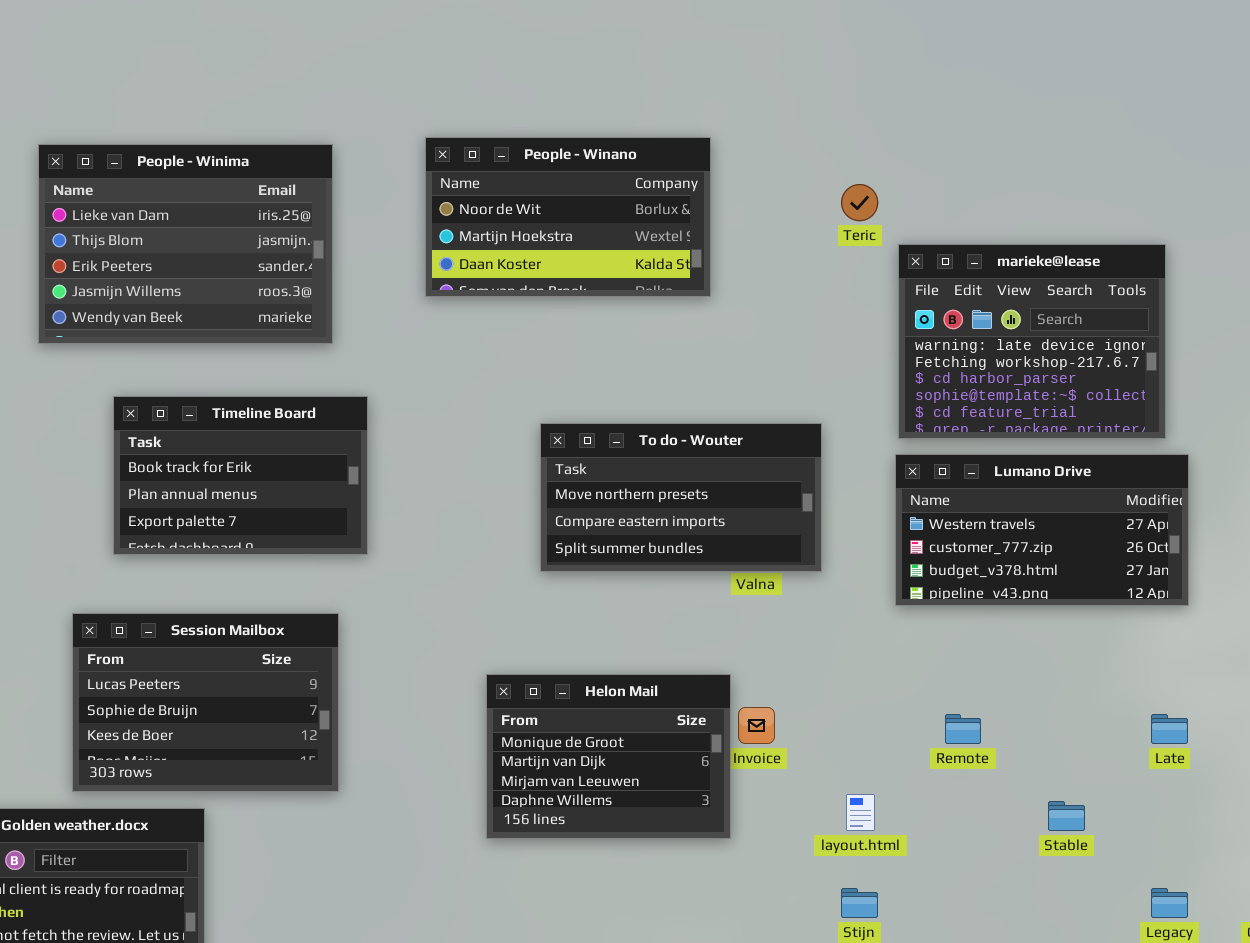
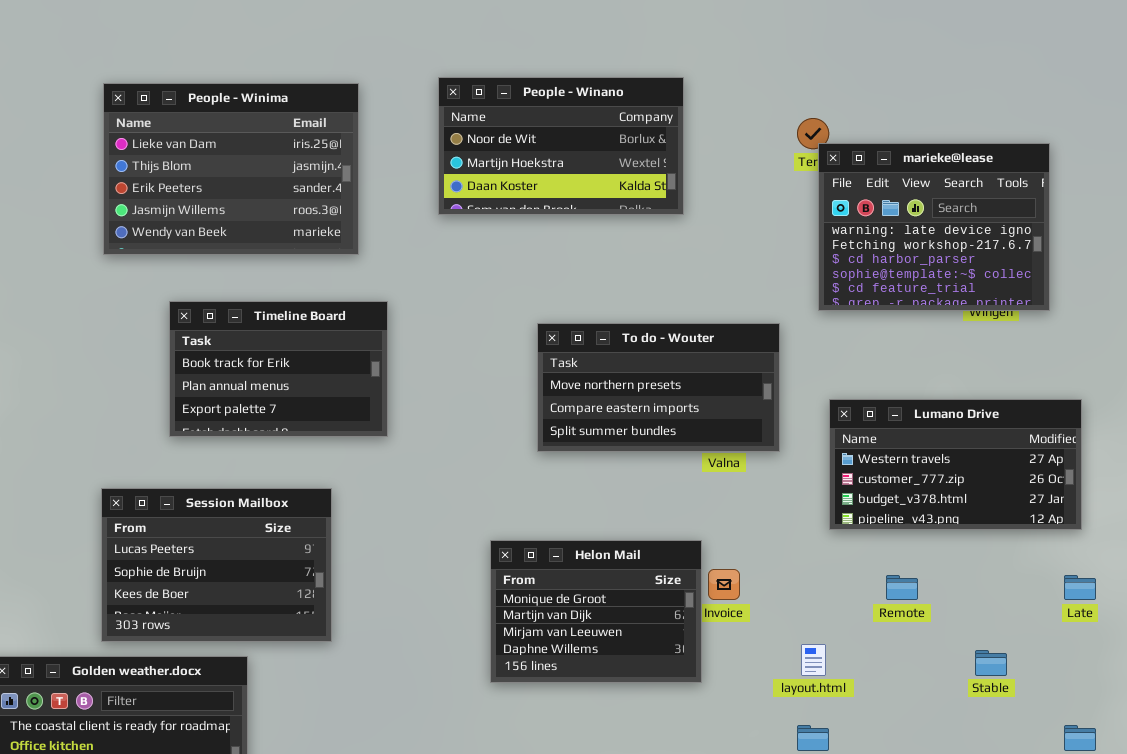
marieke@lease: [898,244,1166,439] -> [818,143,1050,311], moved
Lumano Drive: [895,454,1189,606] -> [829,399,1082,530], moved
Session Mailbox: [72,613,339,792] -> [101,488,332,642], moved

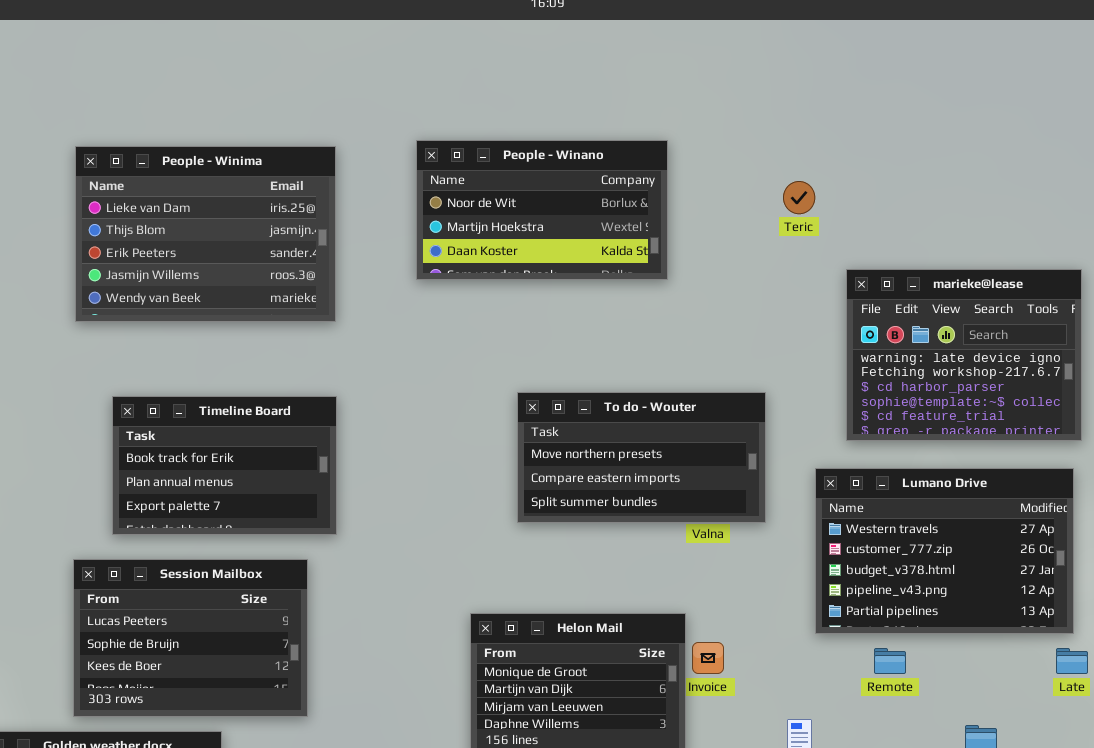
marieke@lease: [818,143,1050,311] -> [846,269,1082,441], moved
Timeline Board: [169,301,388,437] -> [112,396,337,535], moved
Lumano Drive: [829,399,1082,530] -> [815,468,1074,634], resized

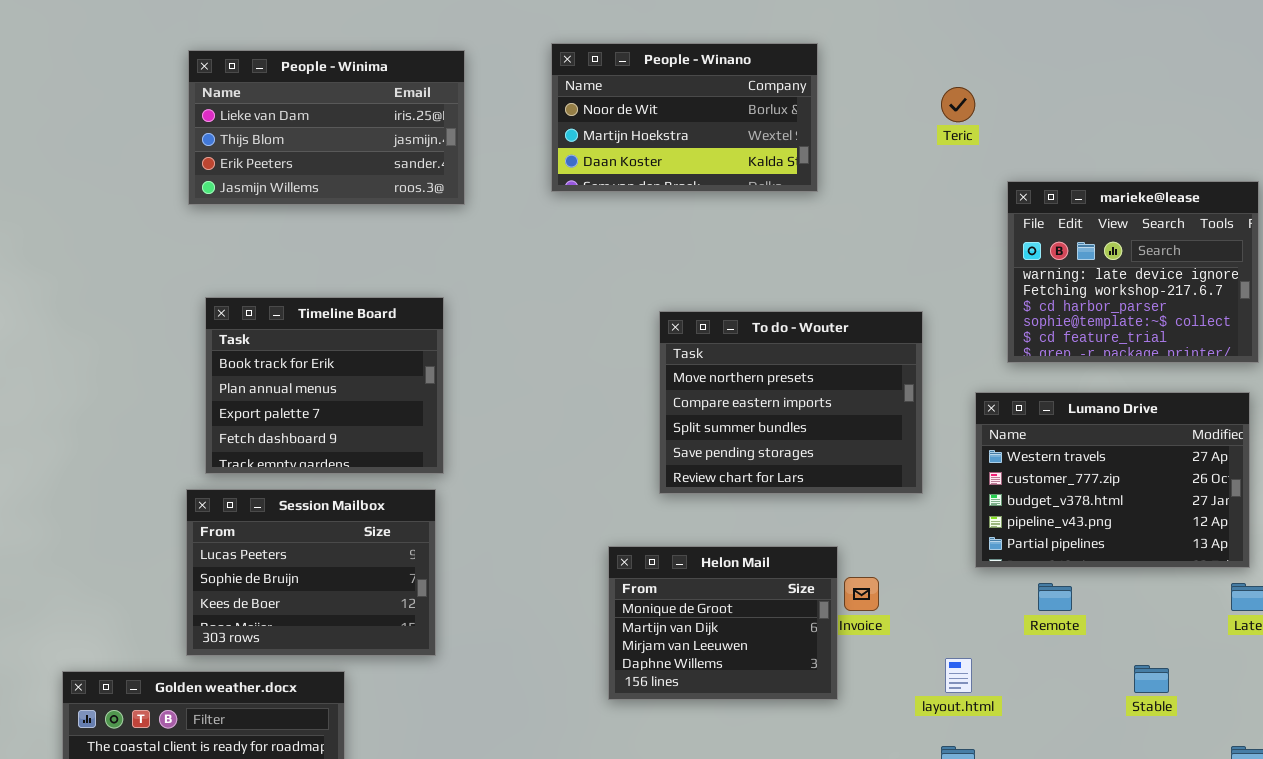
People - Winima: [75,146,336,322] -> [188,50,465,205], resized
To do - Wouter: [517,392,766,523] -> [659,311,923,494], resized
Timeline Board: [112,396,337,535] -> [205,297,444,474], moved, resized

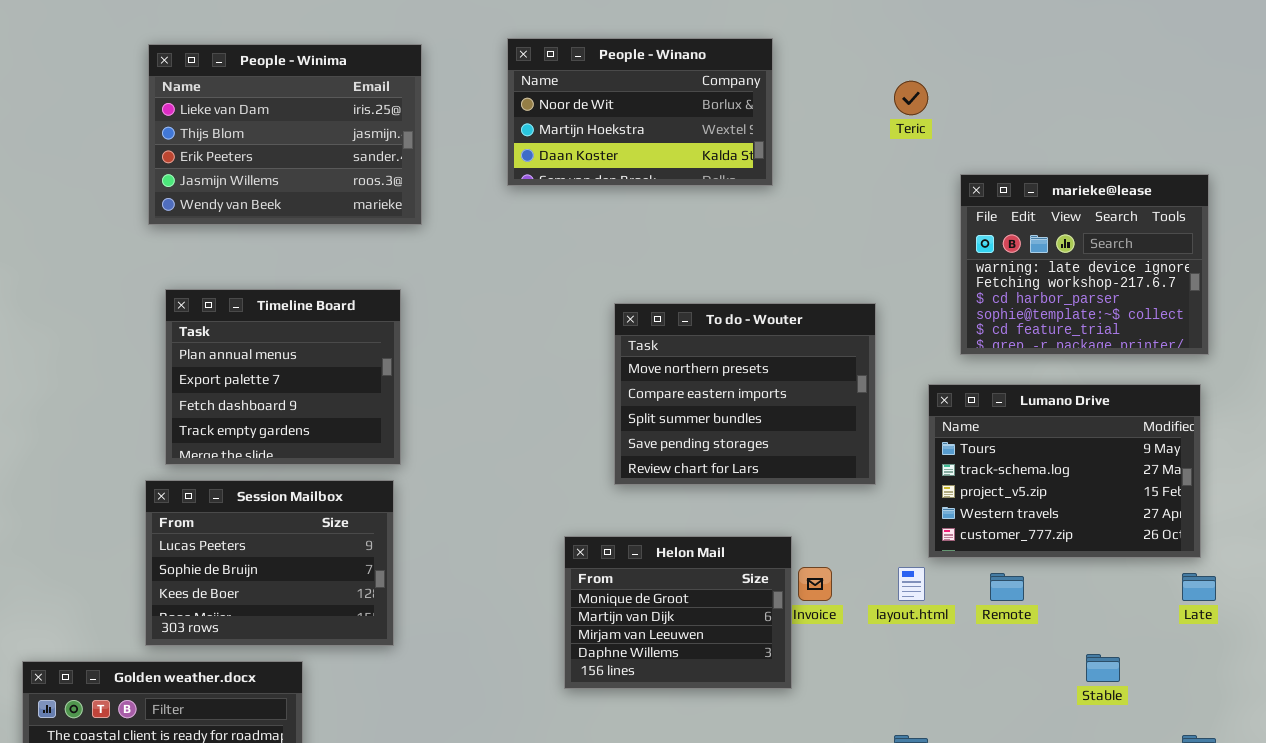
People - Winima: [188,50,465,205] -> [148,44,422,225], resized
Timeline Board: [205,297,444,474] -> [165,289,401,465], scrolled down 1 row
Lumano Drive: [975,392,1250,568] -> [928,384,1201,558], scrolled up 3 rows
layout.html: [945,658,972,693] -> [898,567,925,601], moved

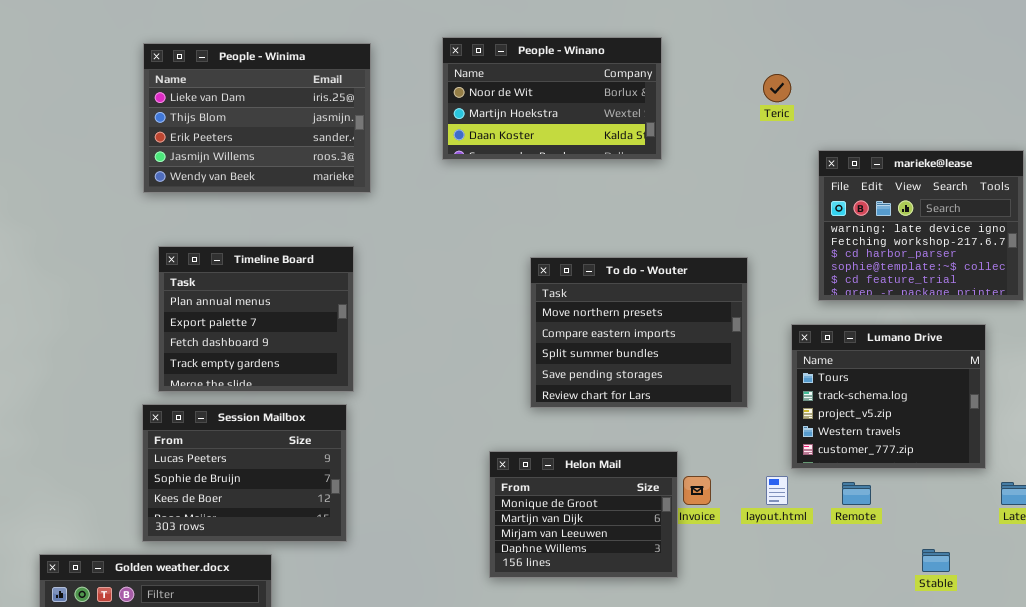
Lumano Drive: [928,384,1201,558] -> [791,324,986,469], resized

